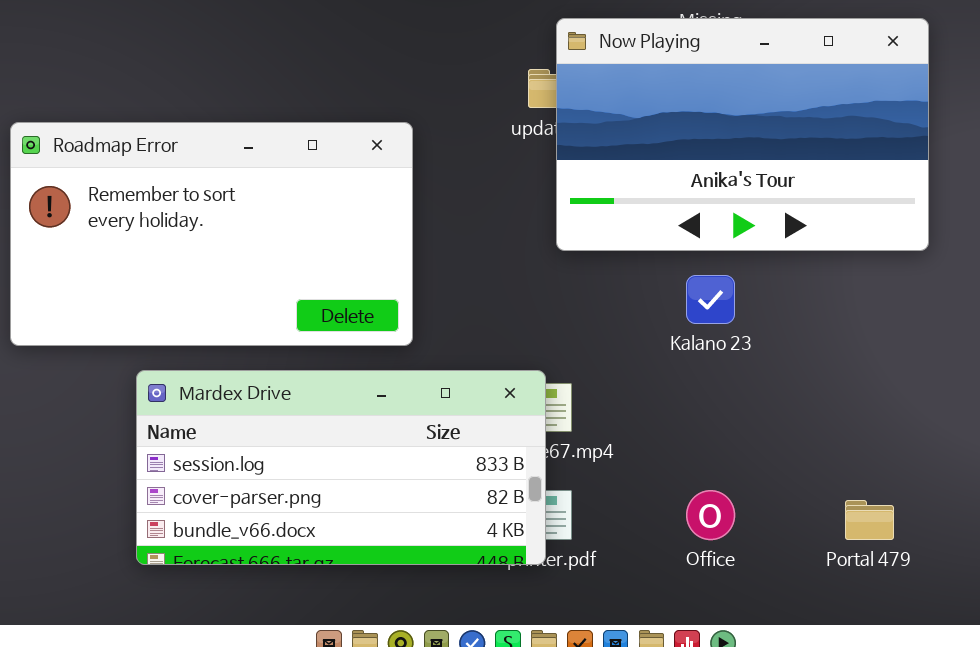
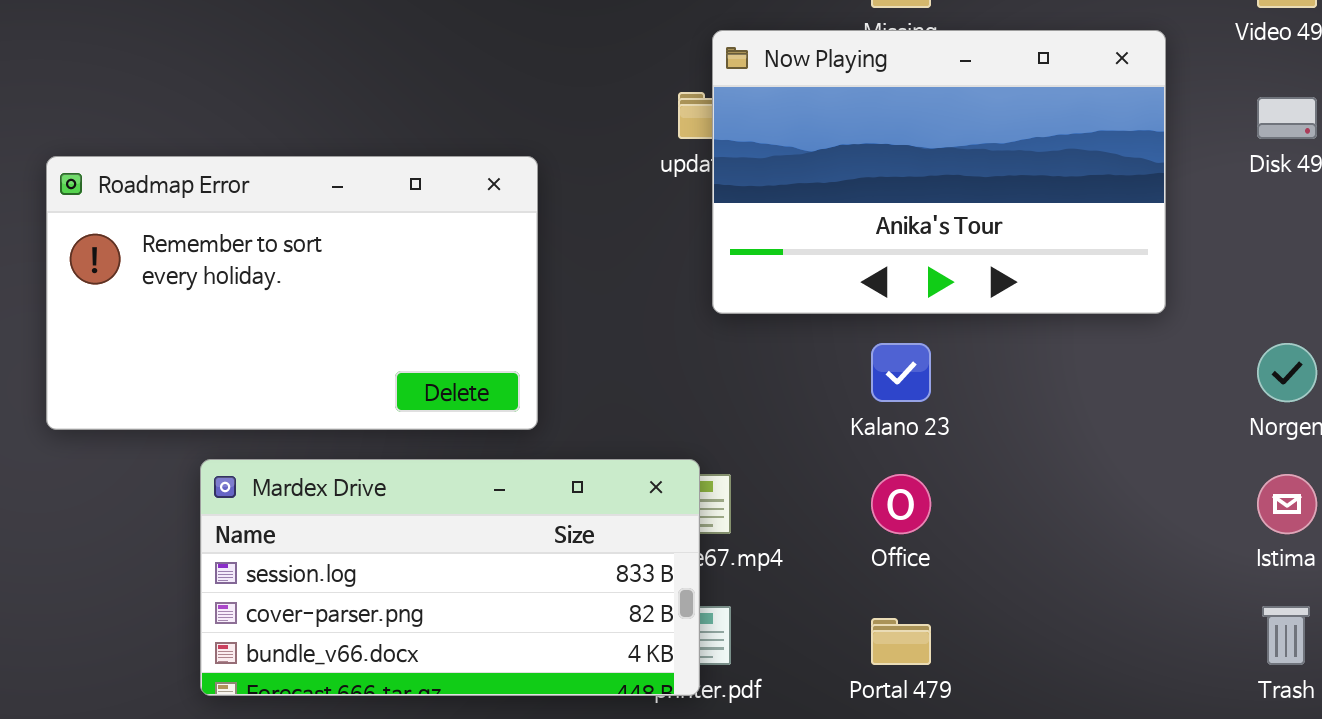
Office: [686,490,735,540] -> [871,474,931,534], moved
Portal 479: [845,500,894,540] -> [871,618,931,665], moved

